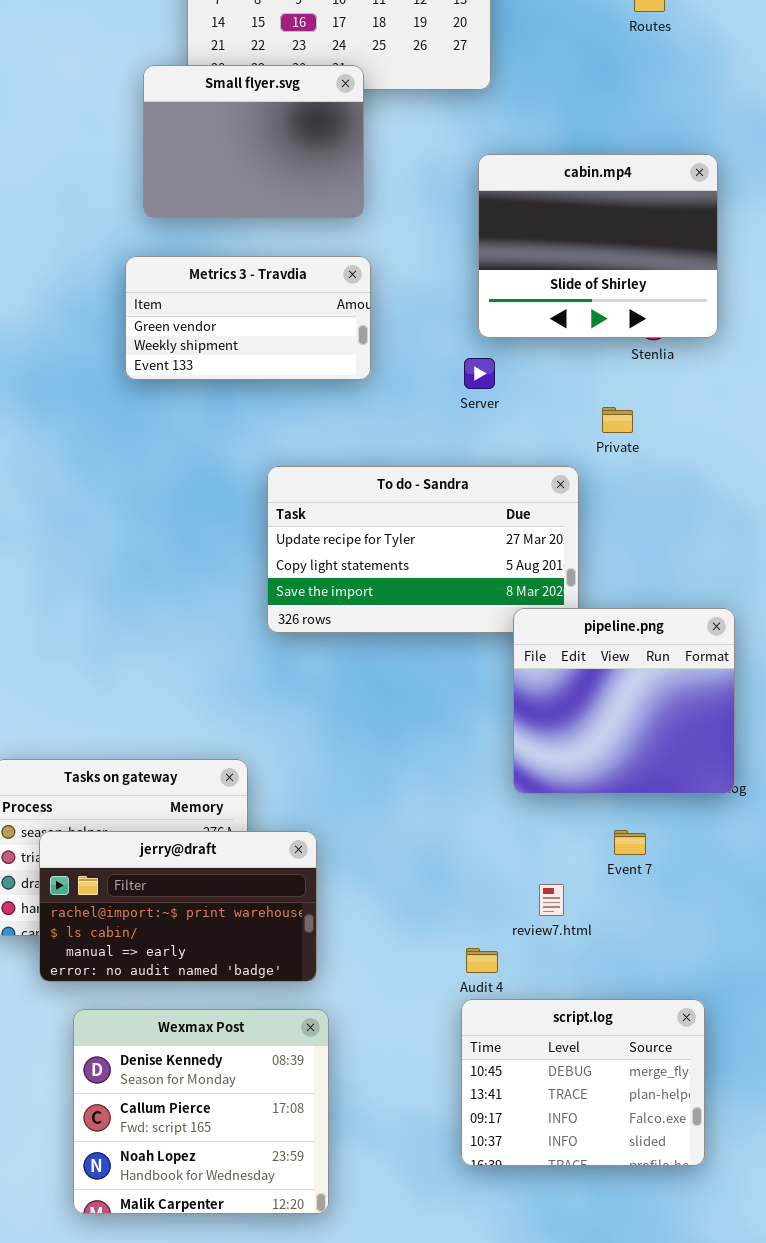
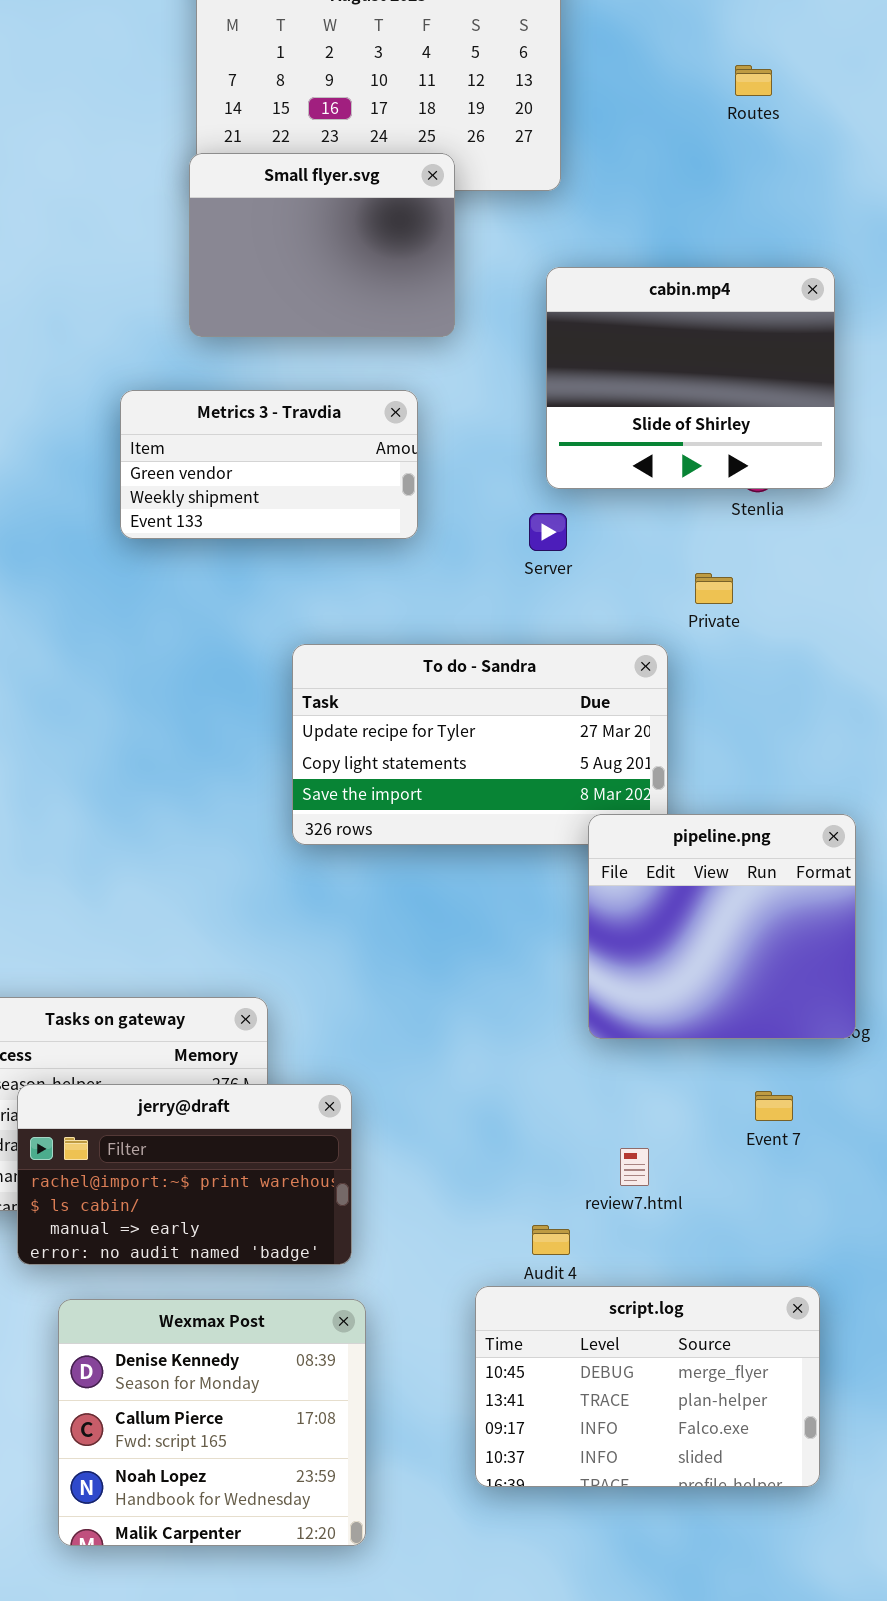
Small flyer.svg: [143,65,364,218] -> [189,153,455,337], moved
Event 7: [614,830,646,855] -> [755,1091,793,1121], moved
script.log: [461,999,705,1166] -> [475,1286,820,1487], resized

